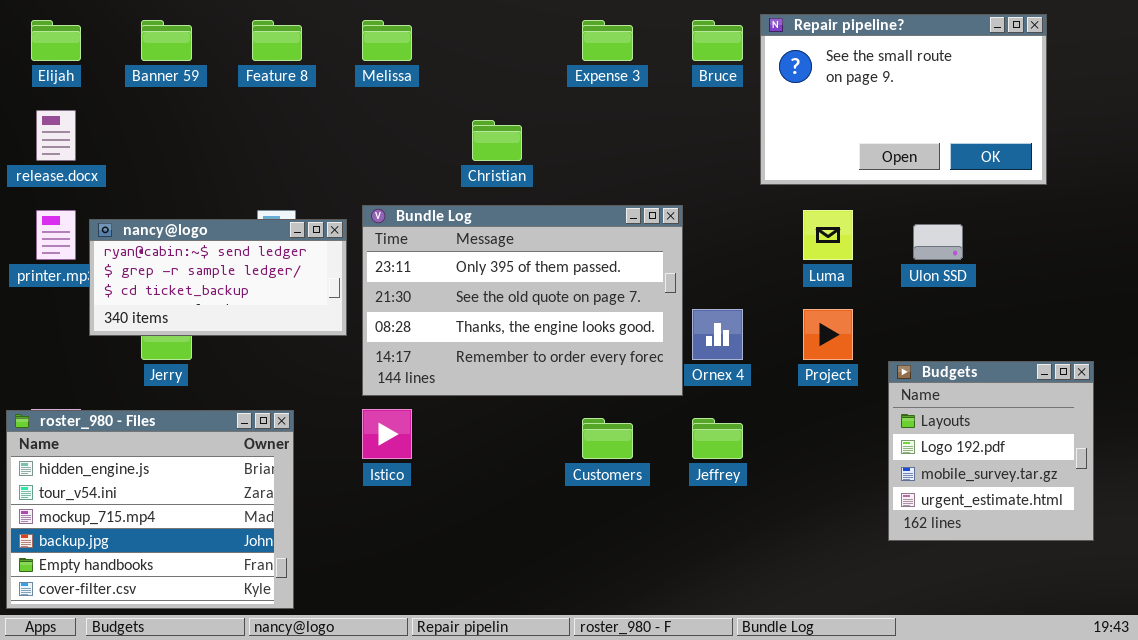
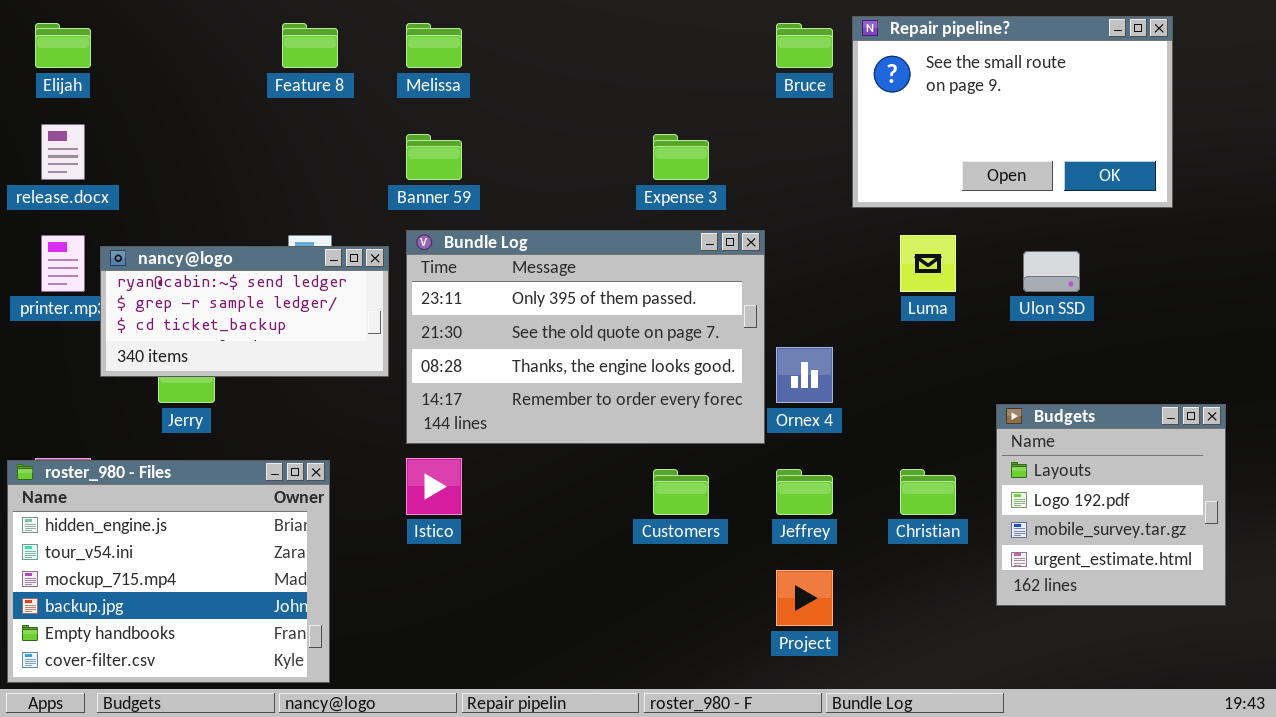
Banner 59: [141,20,192,61] -> [406,134,462,180], moved
Expense 3: [582,20,633,61] -> [653,134,709,180], moved
Christian: [472,120,522,161] -> [900,469,956,515], moved
Project: [803,309,853,360] -> [776,570,833,626], moved

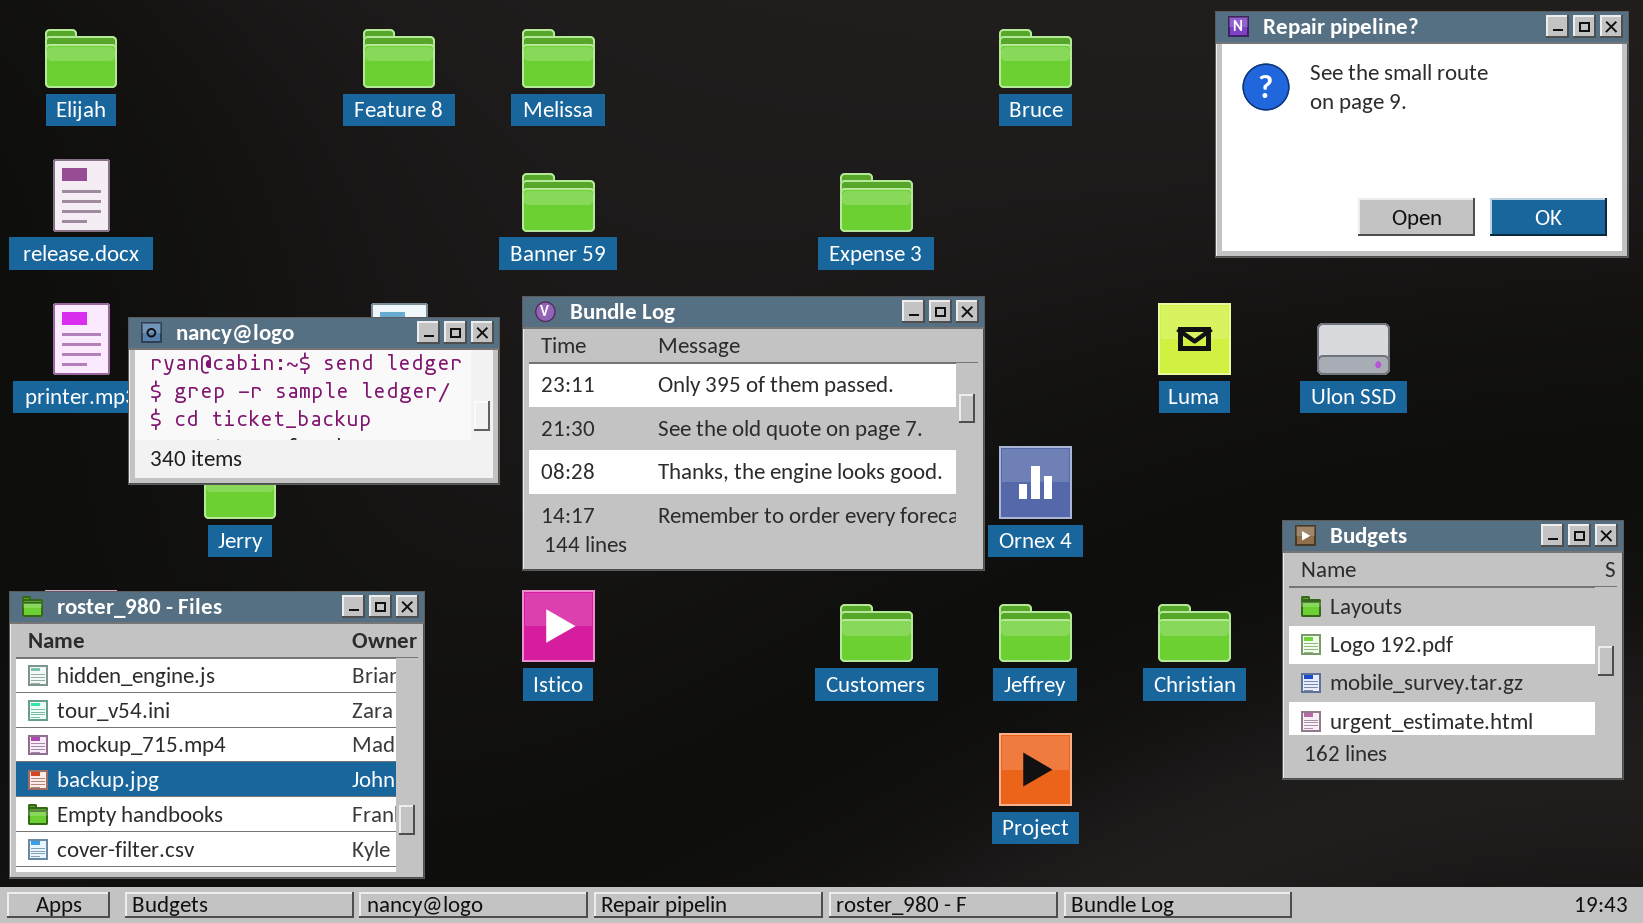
Repair pipeline?: [852,16,1173,208] -> [1215,11,1629,258], moved
Budgets: [996,404,1226,606] -> [1282,520,1624,780], resized

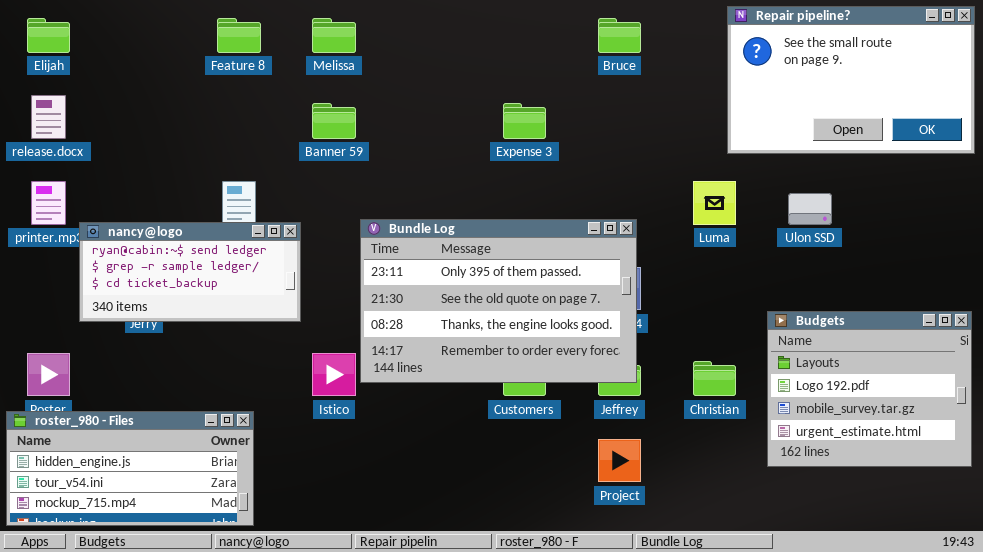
Bundle Log: [522,296,985,571] -> [360,219,637,383], moved
nancy@logo: [128,317,500,485] -> [79,222,301,322], moved
roster_980 - Files: [9,591,425,879] -> [6,411,254,526], resized

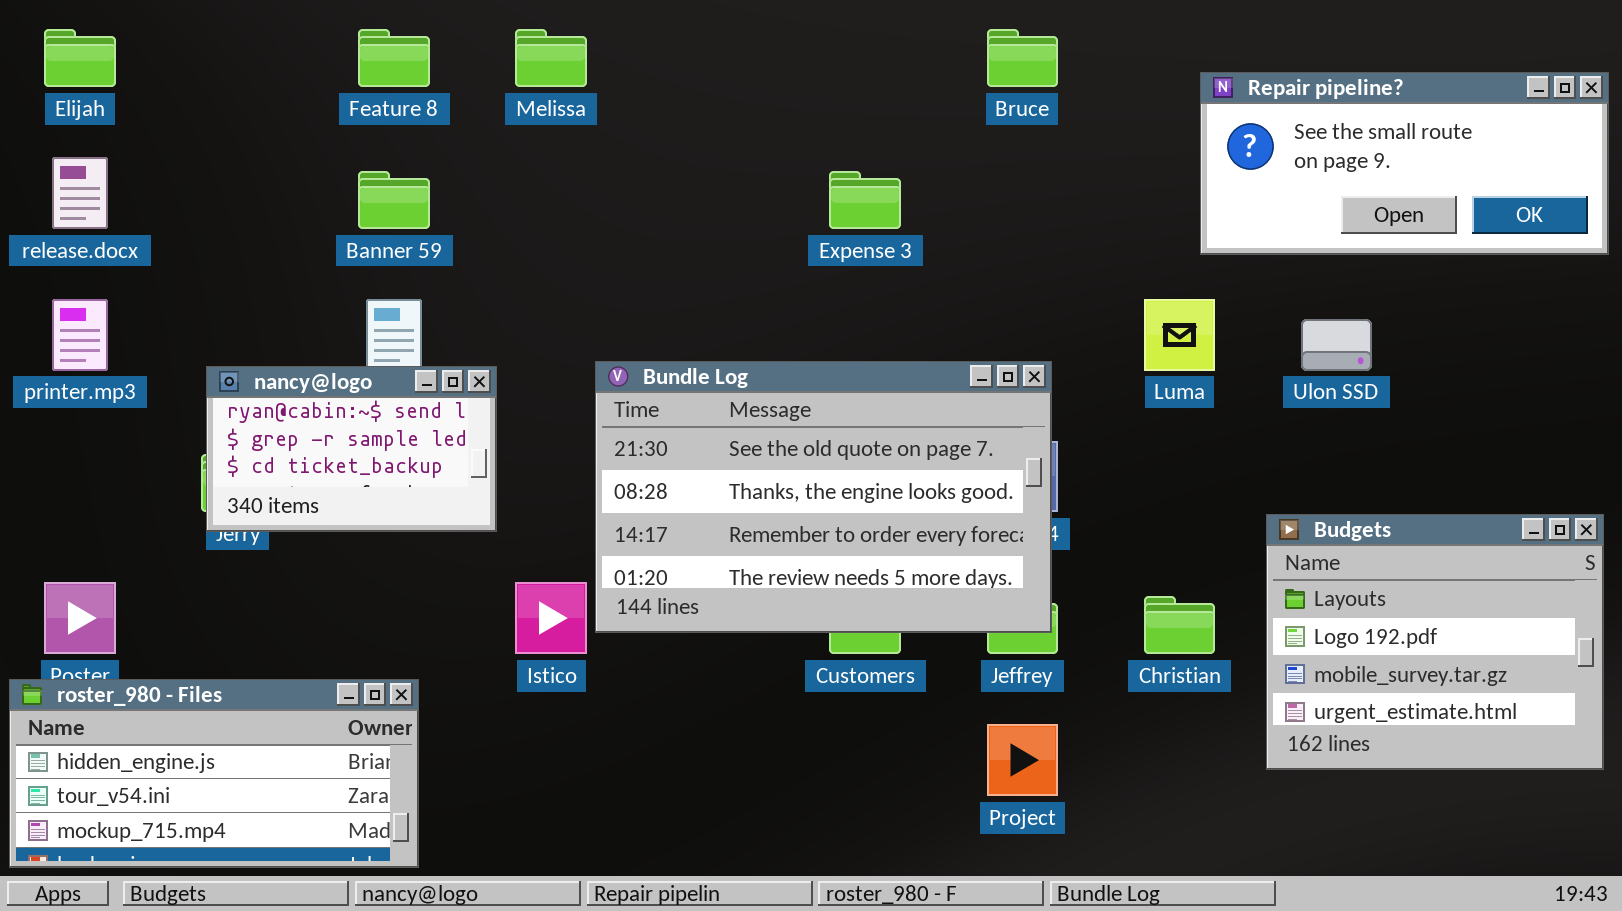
Repair pipeline?: [727,6,975,154] -> [1200,72,1609,255], resized
Banner 59: [312,103,356,139] -> [358,171,430,229], moved
Bundle Log: [360,219,637,383] -> [595,361,1052,633], scrolled down 1 row
nancy@logo: [79,222,301,322] -> [206,366,497,532], resized

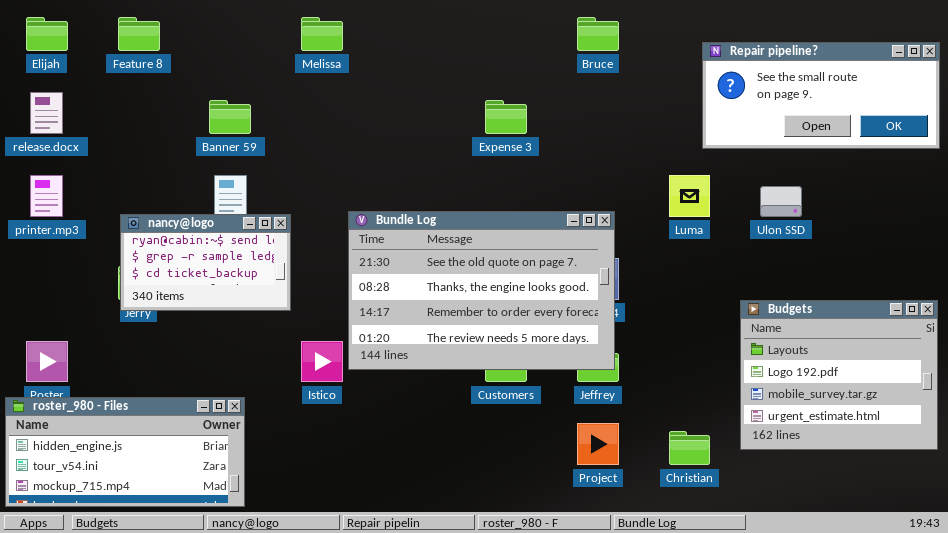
Feature 8: [358,29,430,87] -> [118,17,160,51], moved
Christian: [1144,596,1215,654] -> [669,431,710,465], moved

